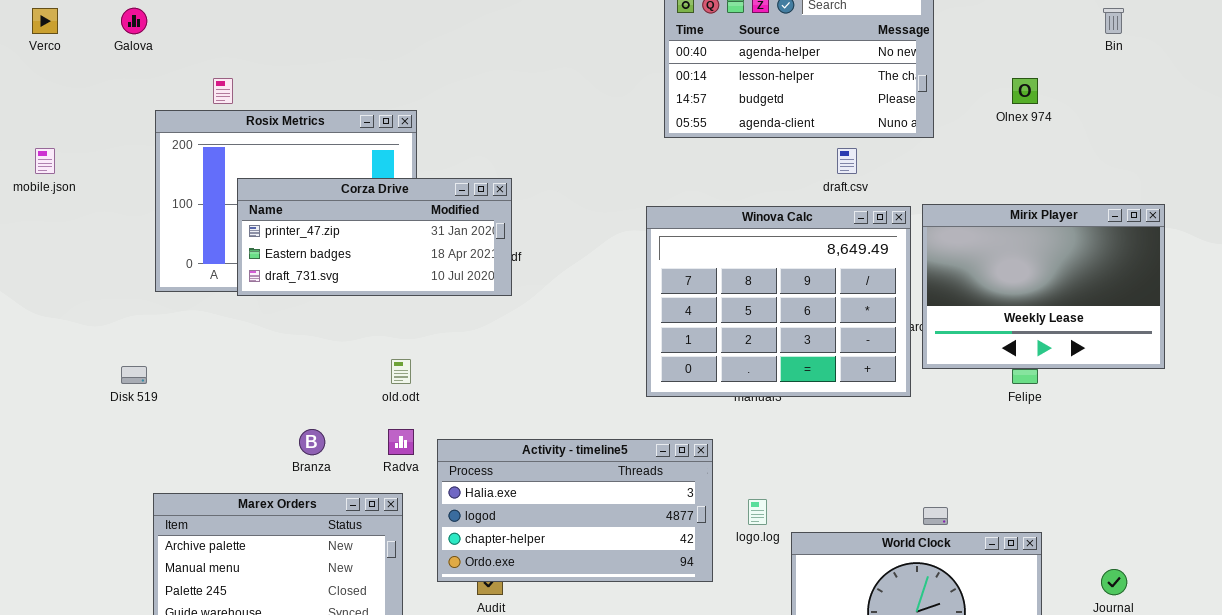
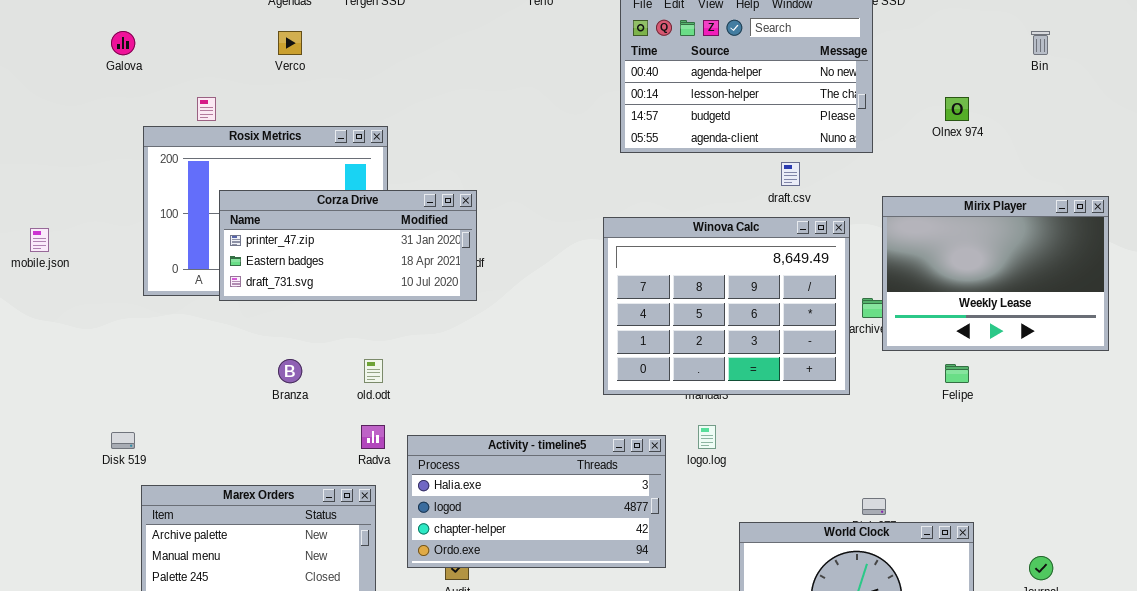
Verco: [32,8,58,34] -> [278,31,302,55], moved
mobile.json: [35,148,55,174] -> [30,228,49,252], moved
Mirix Player: [922,204,1165,369] -> [882,196,1109,351], moved
Disk 519: [121,366,147,384] -> [111,432,135,449], moved
Branza: [299,429,325,455] -> [278,359,302,383], moved
logo.log: [748,499,767,525] -> [698,425,716,449], moved

